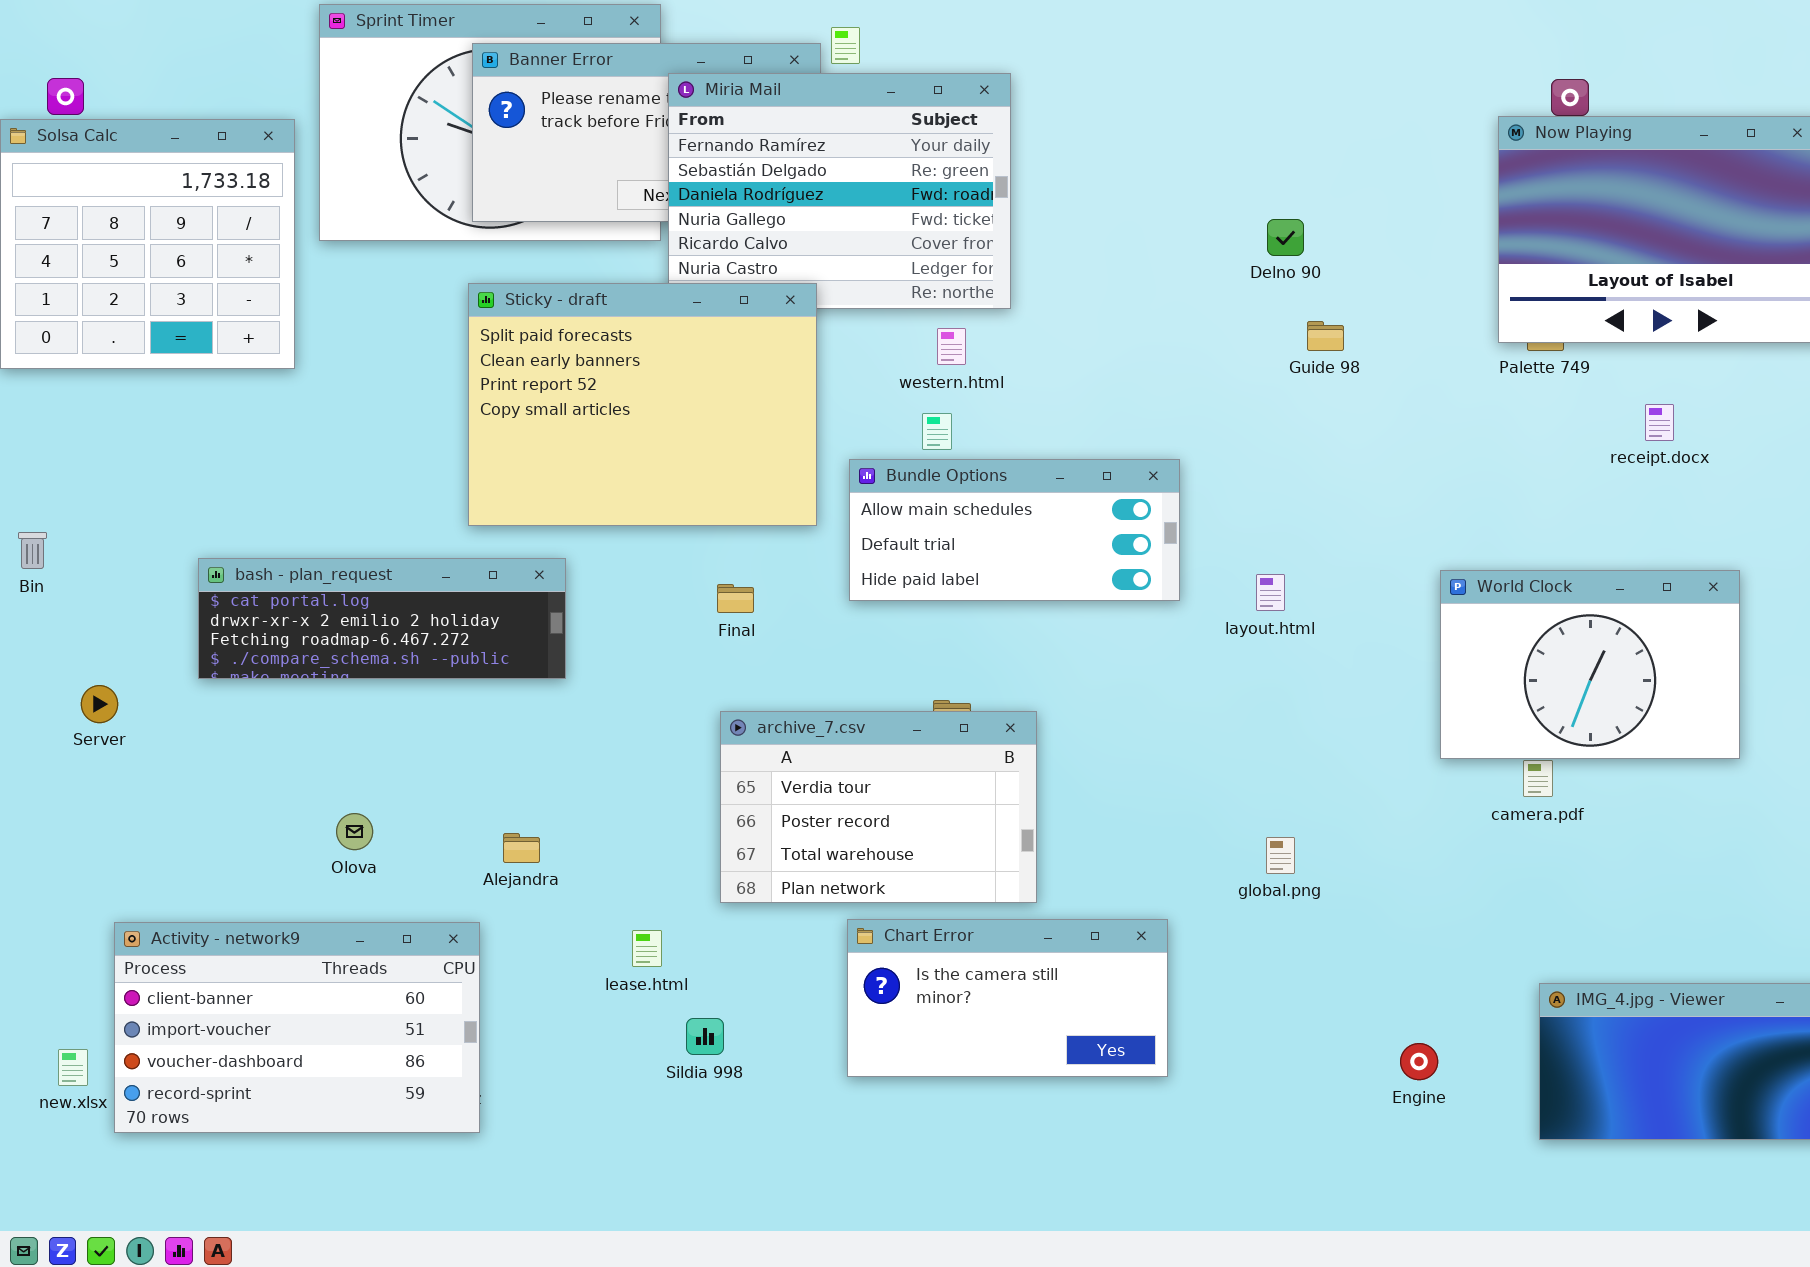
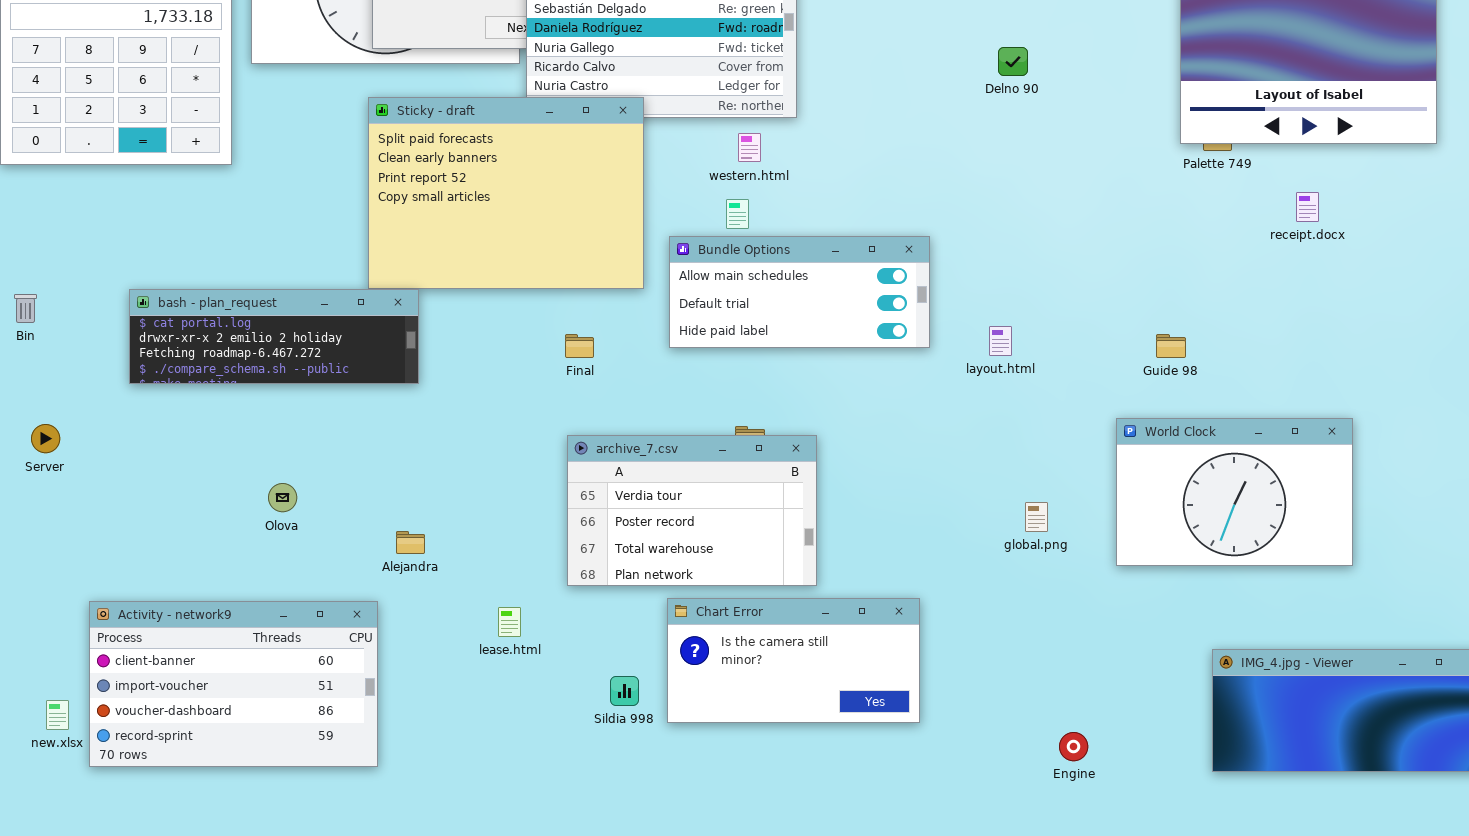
Guide 98: [1307,321,1344,351] -> [1156,334,1186,358], moved
bash - plan_request: [198,558,566,679] -> [129,289,419,384], moved
World Clock: [1440,570,1740,759] -> [1116,418,1353,566], moved
Server: [81,685,118,723] -> [31,424,60,453], moved
Olova: [336,813,373,850] -> [268,483,297,512], moved
global.png: [1266,837,1295,874] -> [1025,502,1048,532], moved
Sildia 998: [686,1018,724,1055] -> [610,676,639,706], moved
Engine: [1400,1043,1438,1080] -> [1059,732,1088,761], moved

